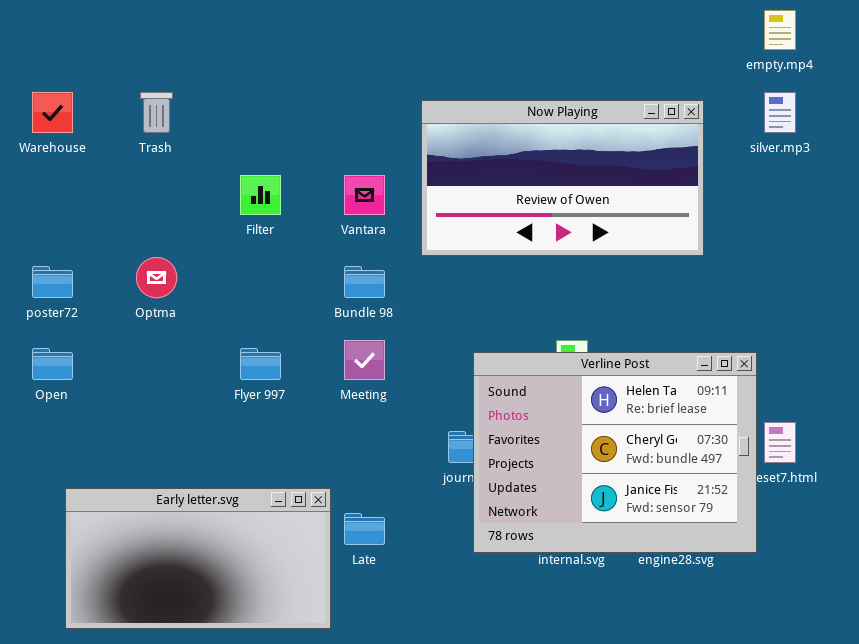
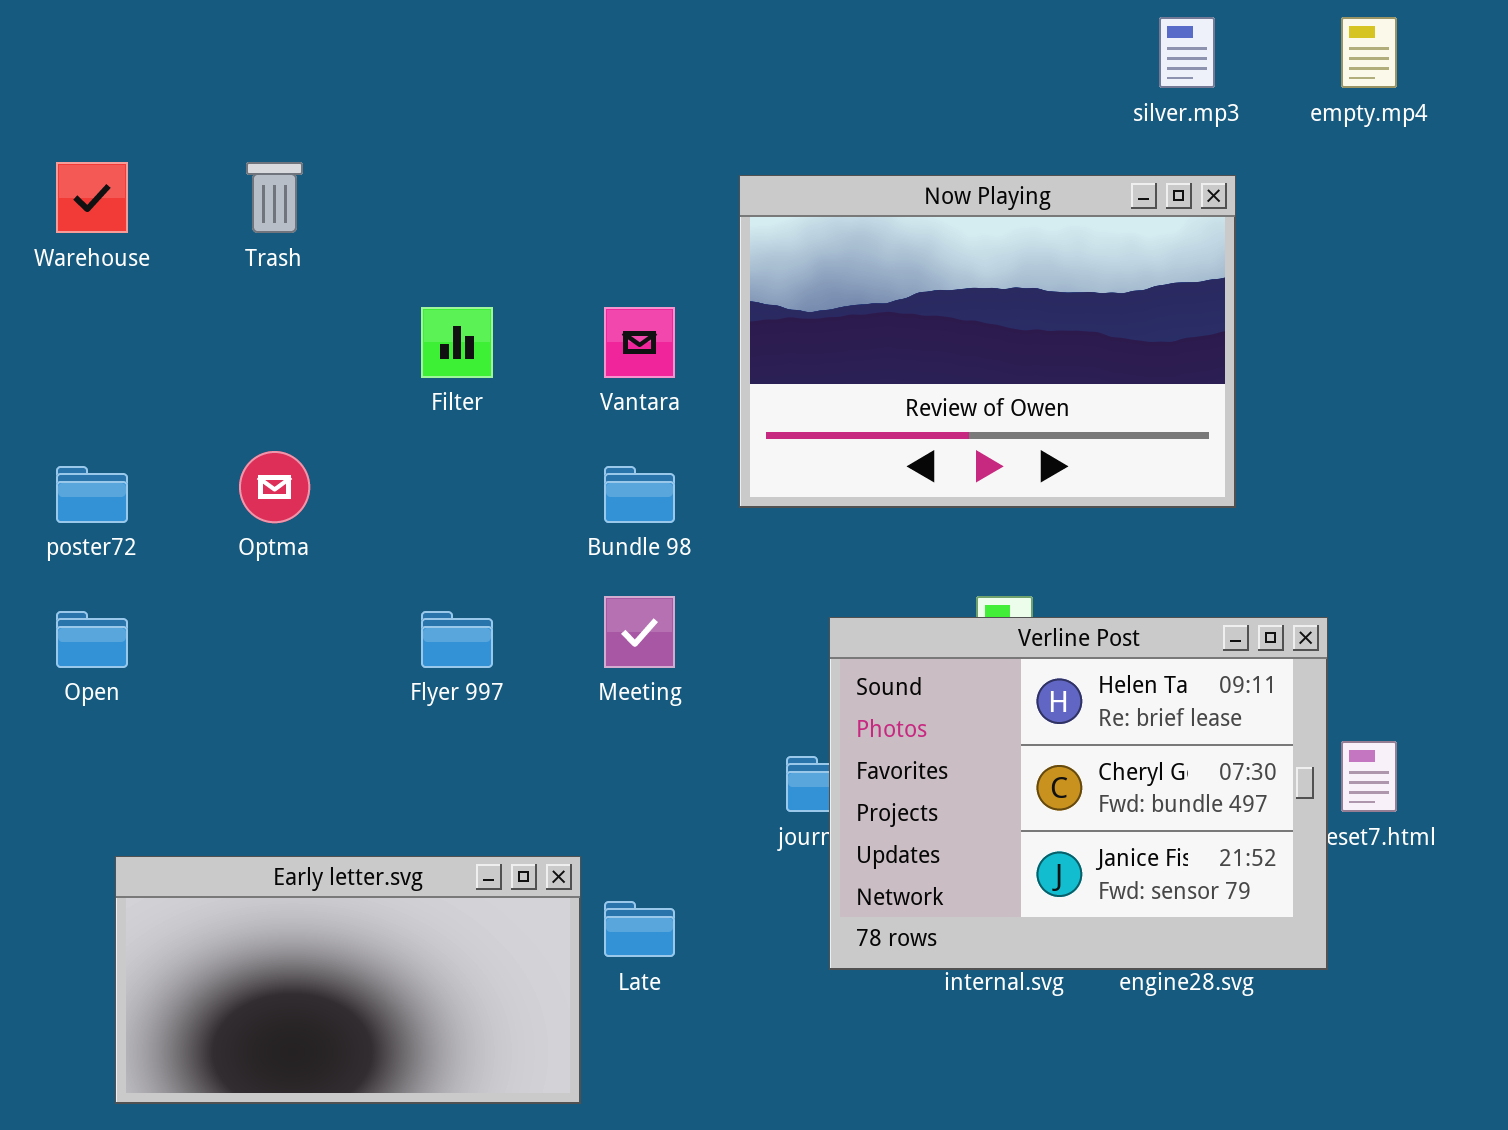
silver.mp3: [764,92,796,133] -> [1159,17,1215,88], moved
Now Playing: [421,100,704,256] -> [739,175,1236,508], resized

